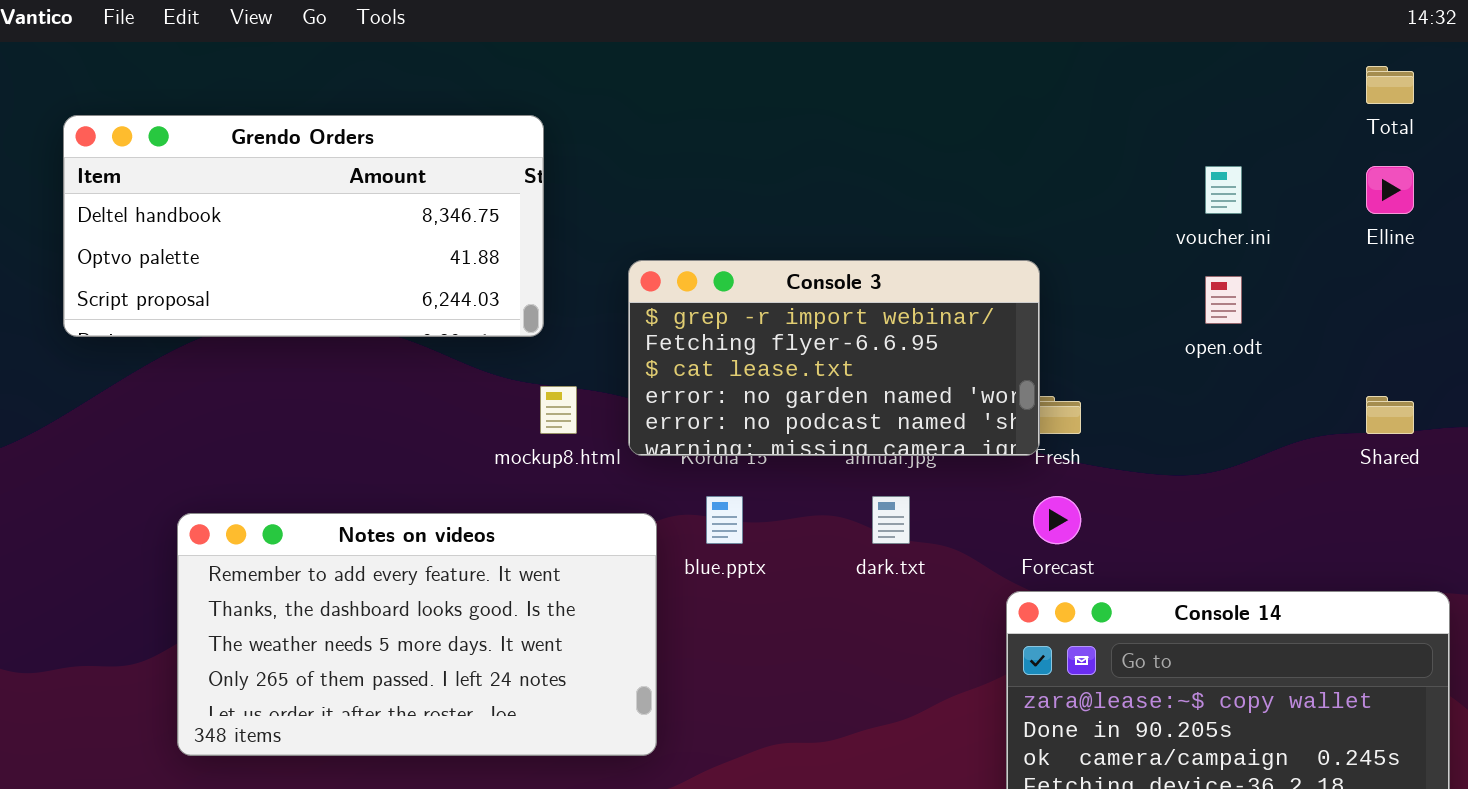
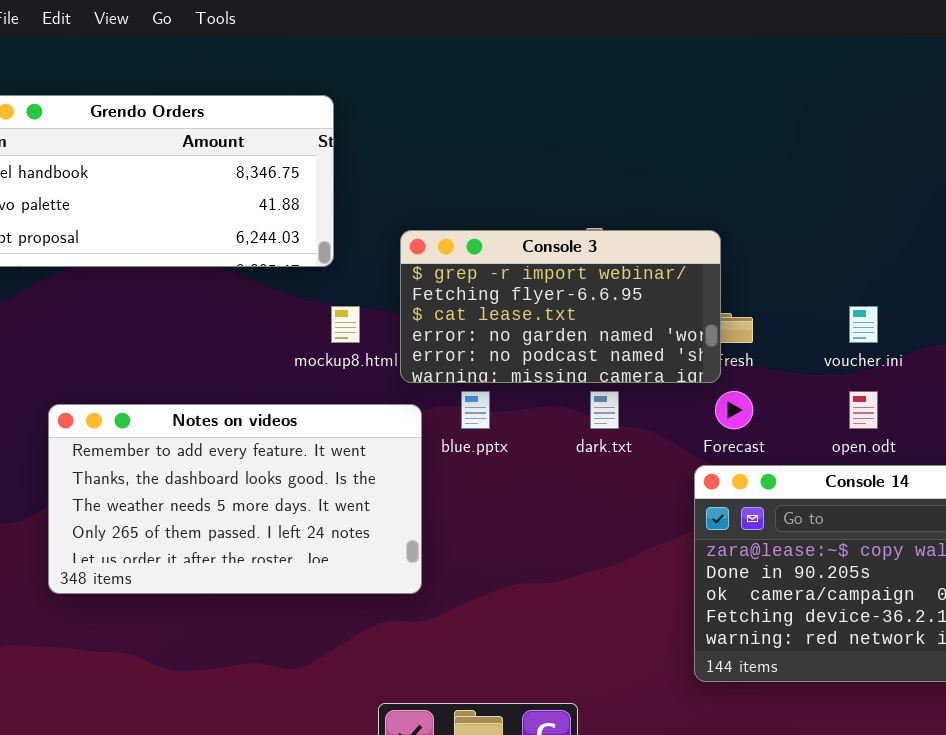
voucher.ini: [1205,166,1242,214] -> [849,306,878,343], moved
Console 3: [628,260,1040,456] -> [400,230,721,383], moved
open.odt: [1205,276,1242,324] -> [849,391,878,429], moved

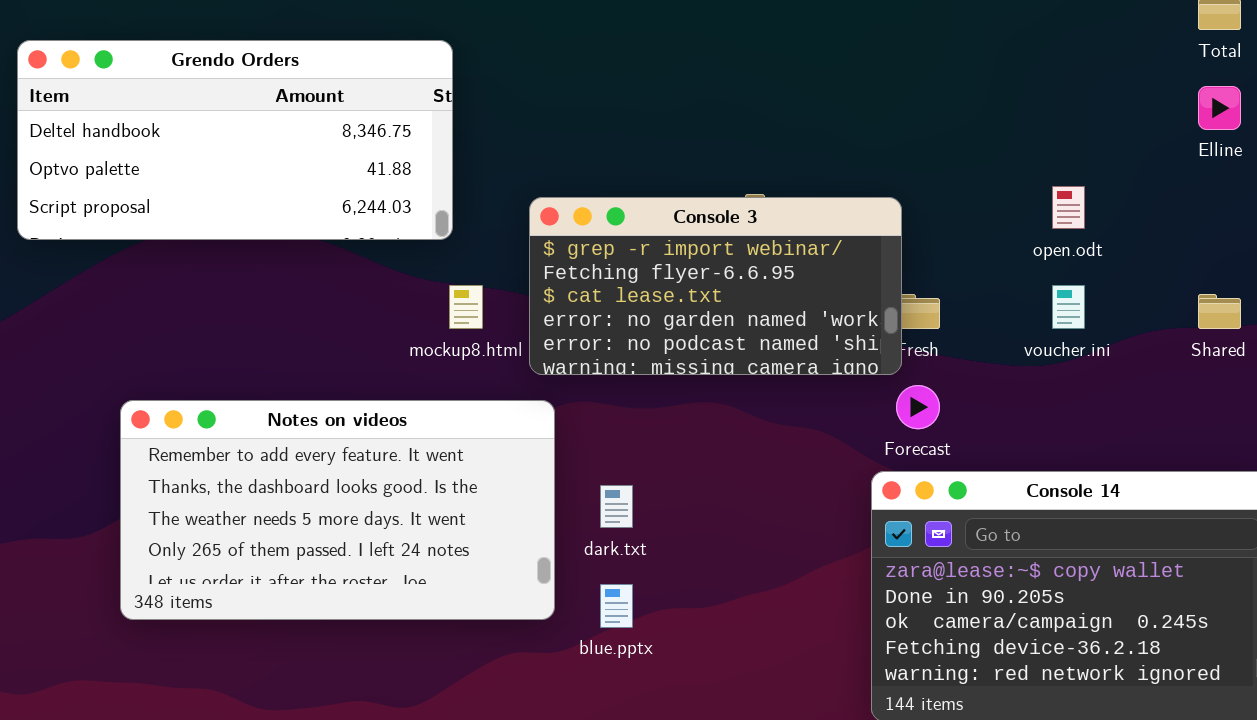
blue.pptx: [461,391,490,429] -> [600,584,633,628], moved
dark.txt: [590,391,619,429] -> [600,485,633,528], moved
open.odt: [849,391,878,429] -> [1052,186,1085,229], moved

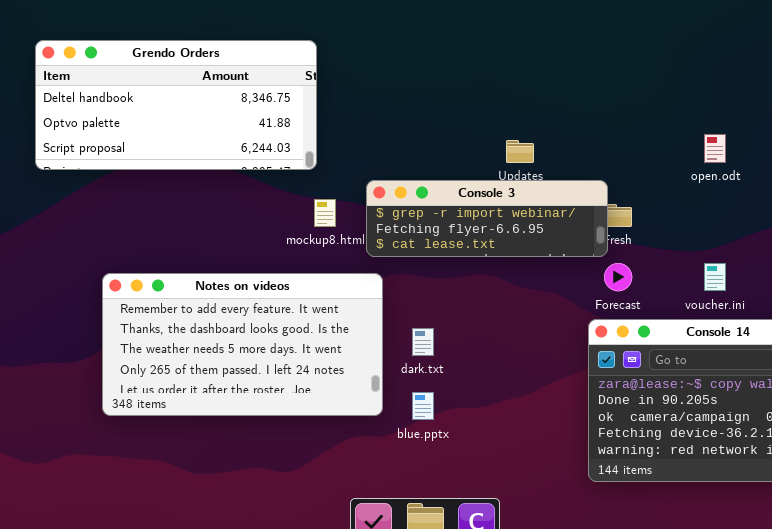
Console 3: [529,197,902,375] -> [366,180,608,257], resized
voucher.ini: [1052,285,1085,329] -> [704,263,726,291], moved

